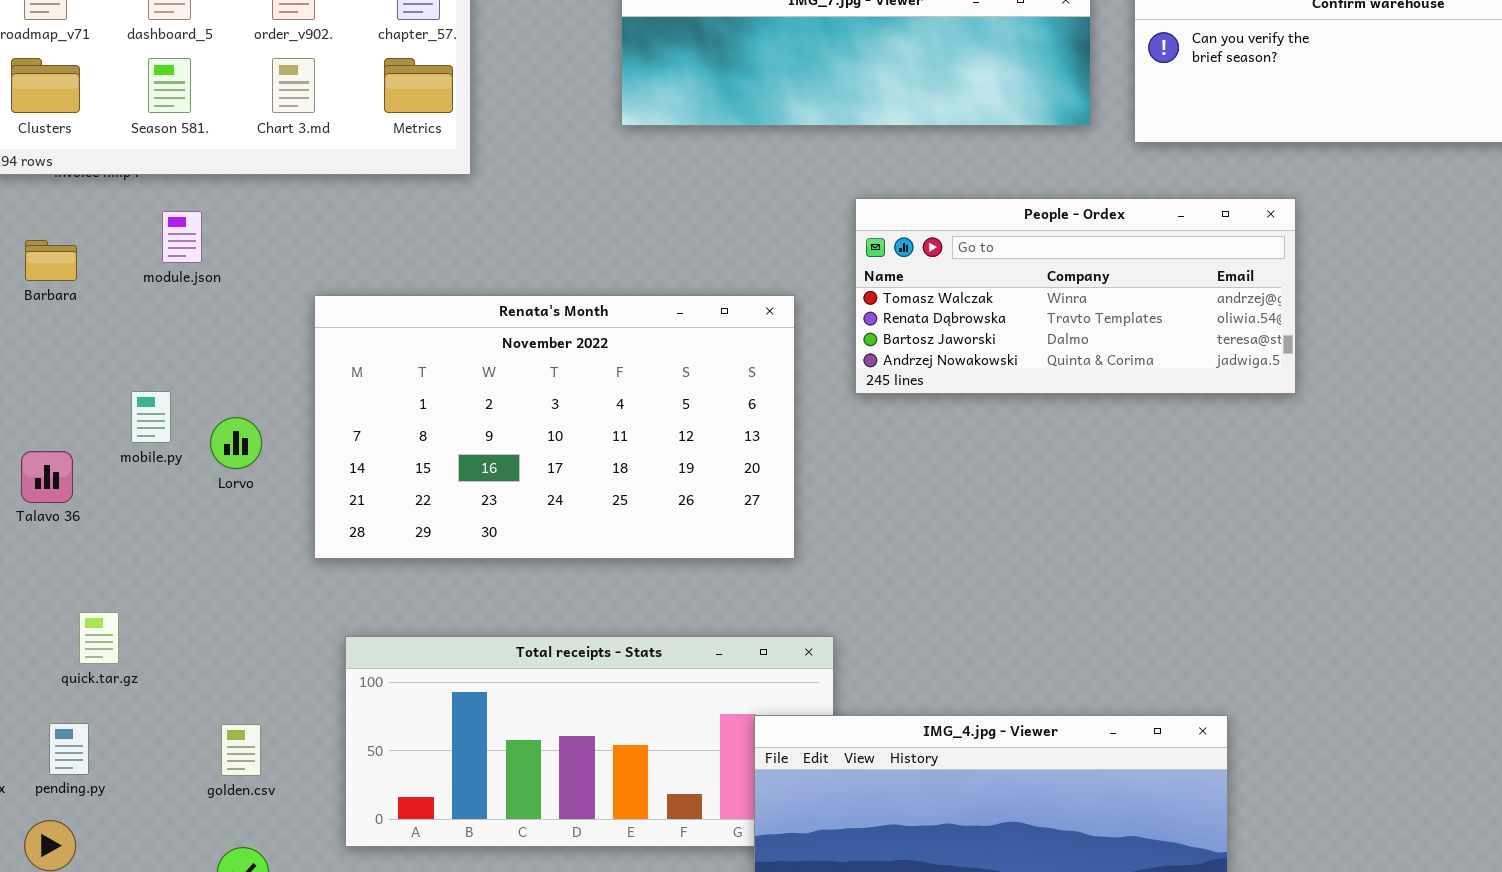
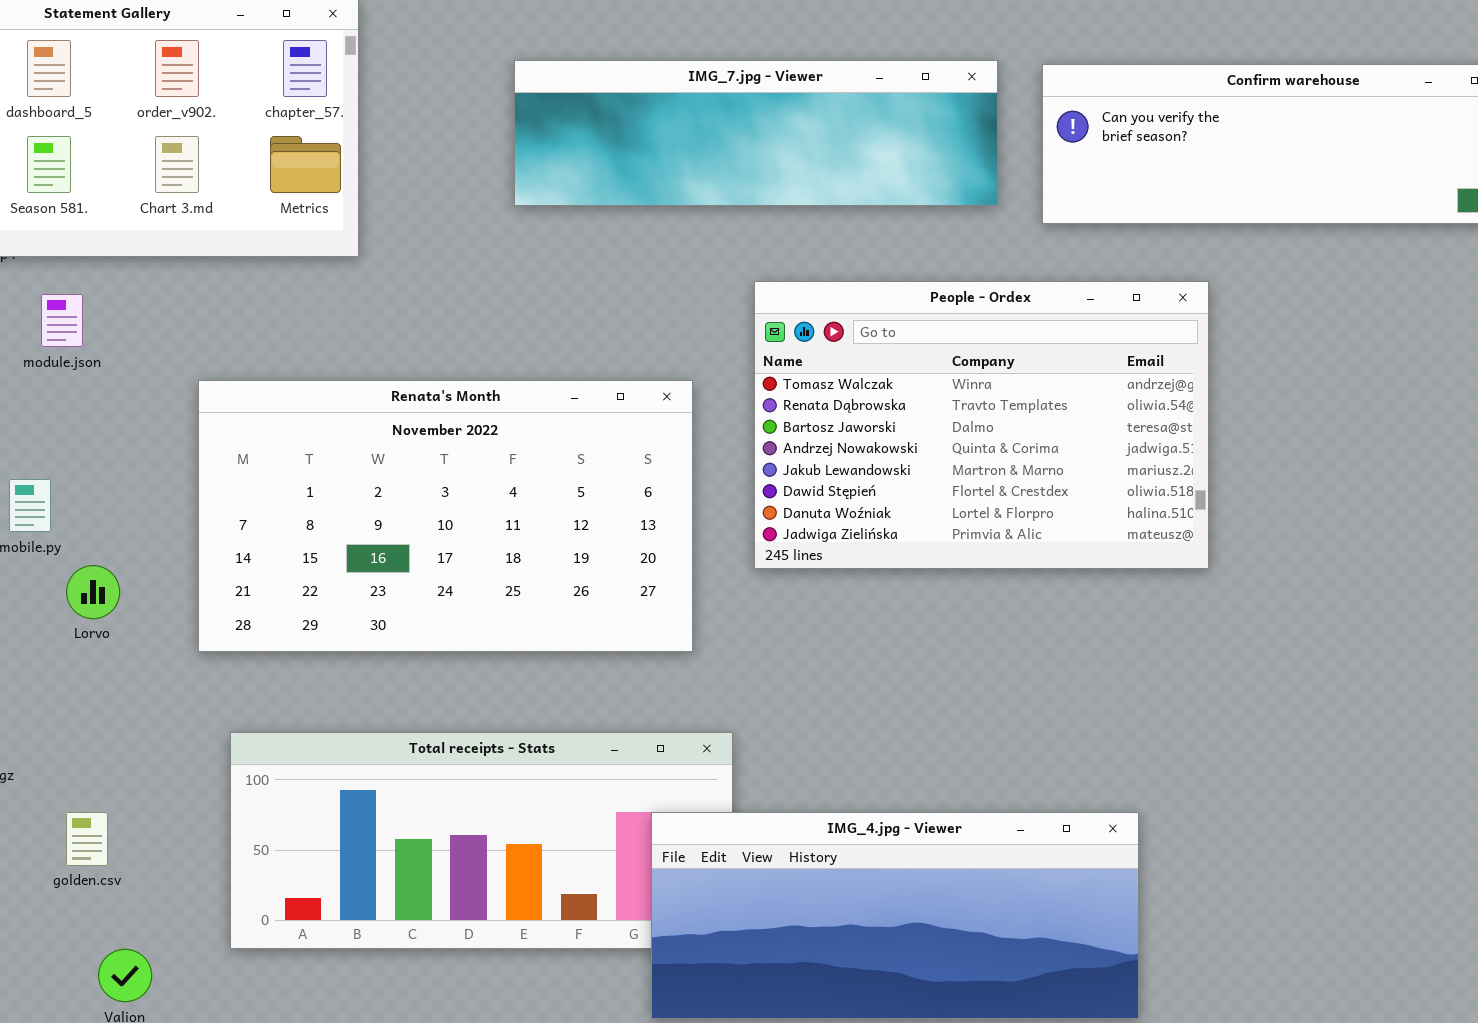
People - Ordex: [855,198,1296,394] -> [754,281,1209,569], resized
Lorvo: [210,417,262,469] -> [66,565,120,619], moved
golden.csv: [221,724,261,776] -> [66,812,108,866], moved

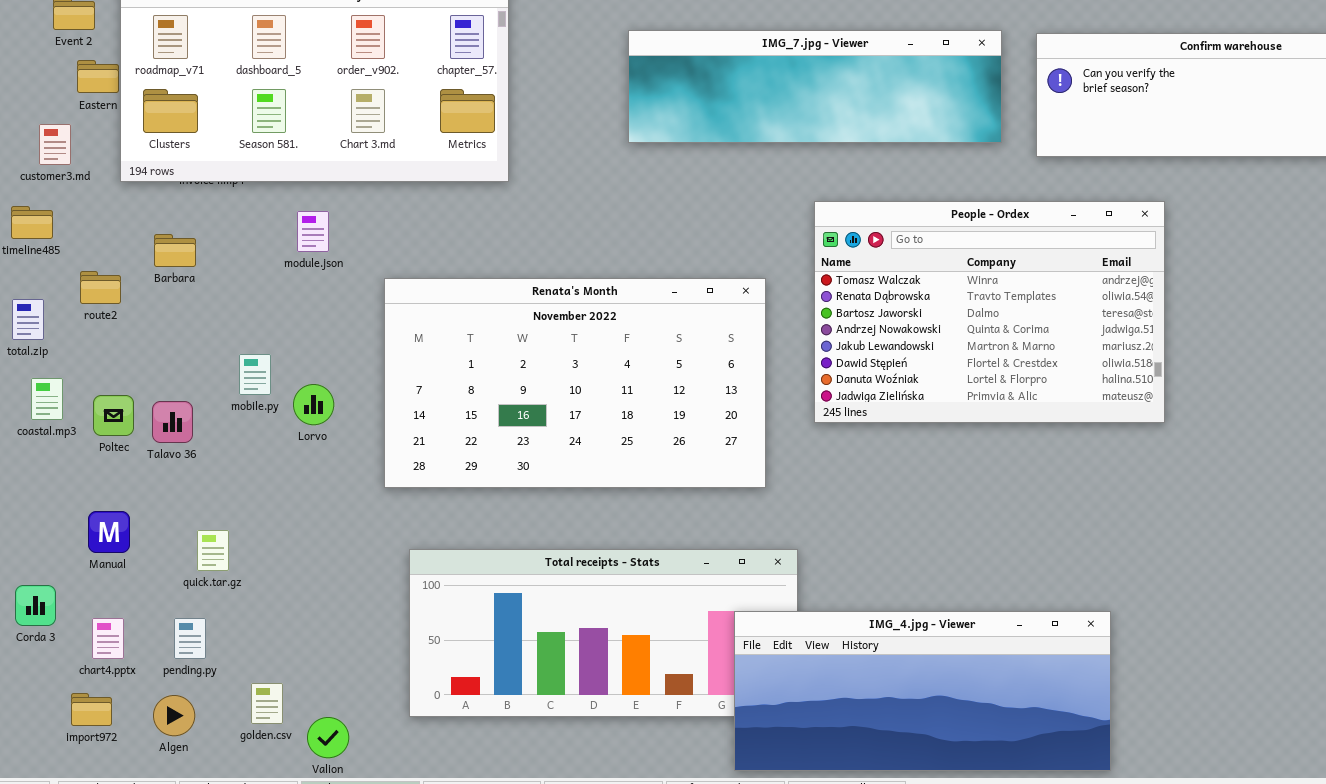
module.json: [41,294,83,347] -> [297,211,329,252], moved
Lorvo: [66,565,120,619] -> [293,384,334,425], moved
golden.csv: [66,812,108,866] -> [251,683,283,724], moved

